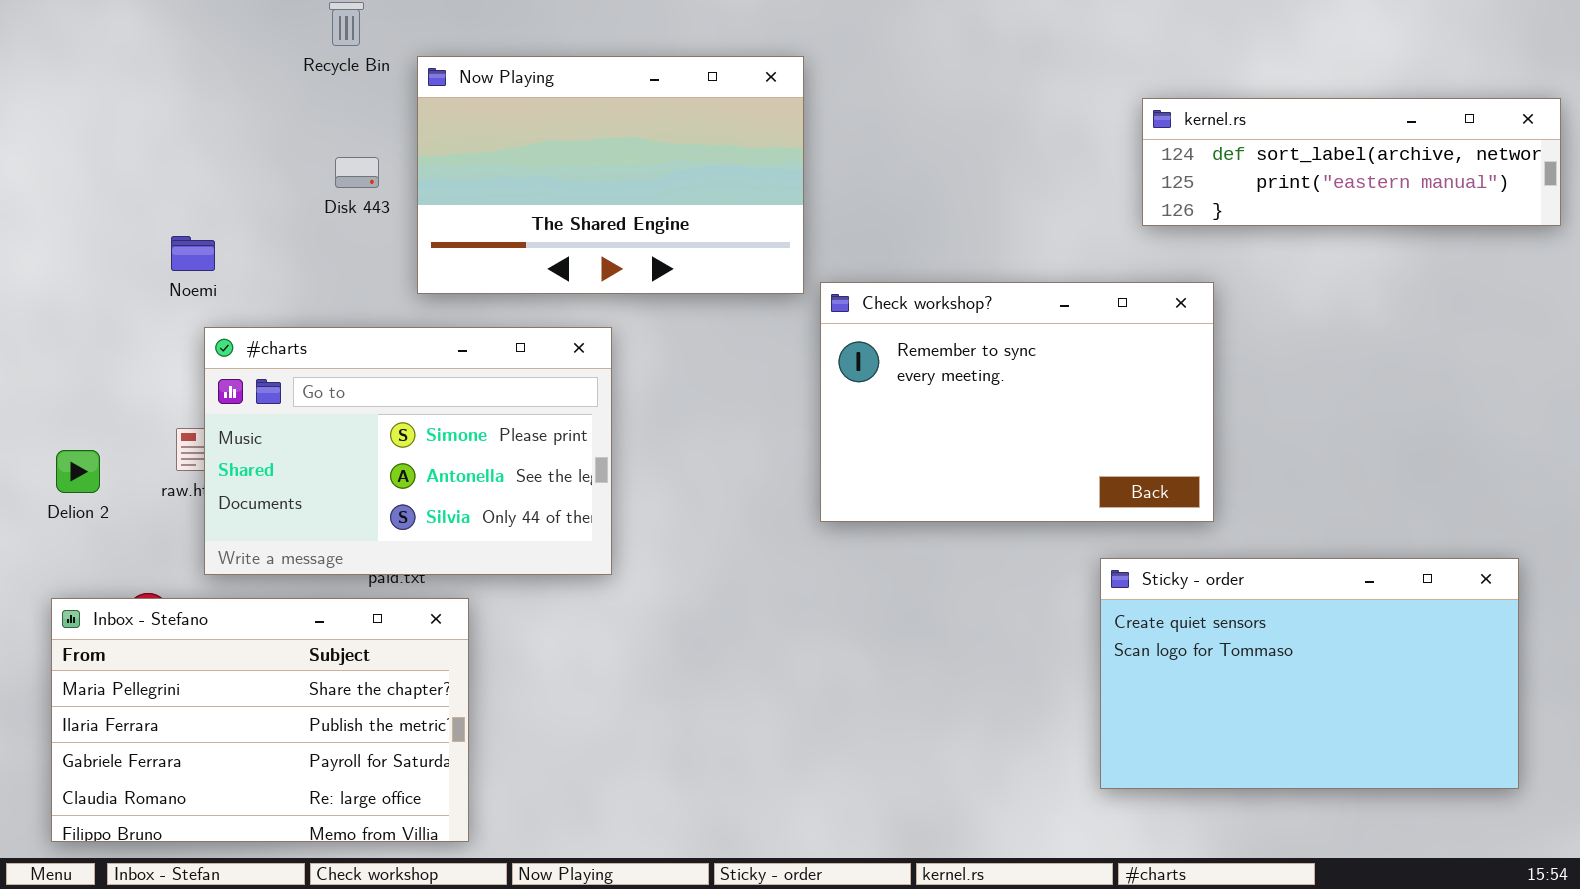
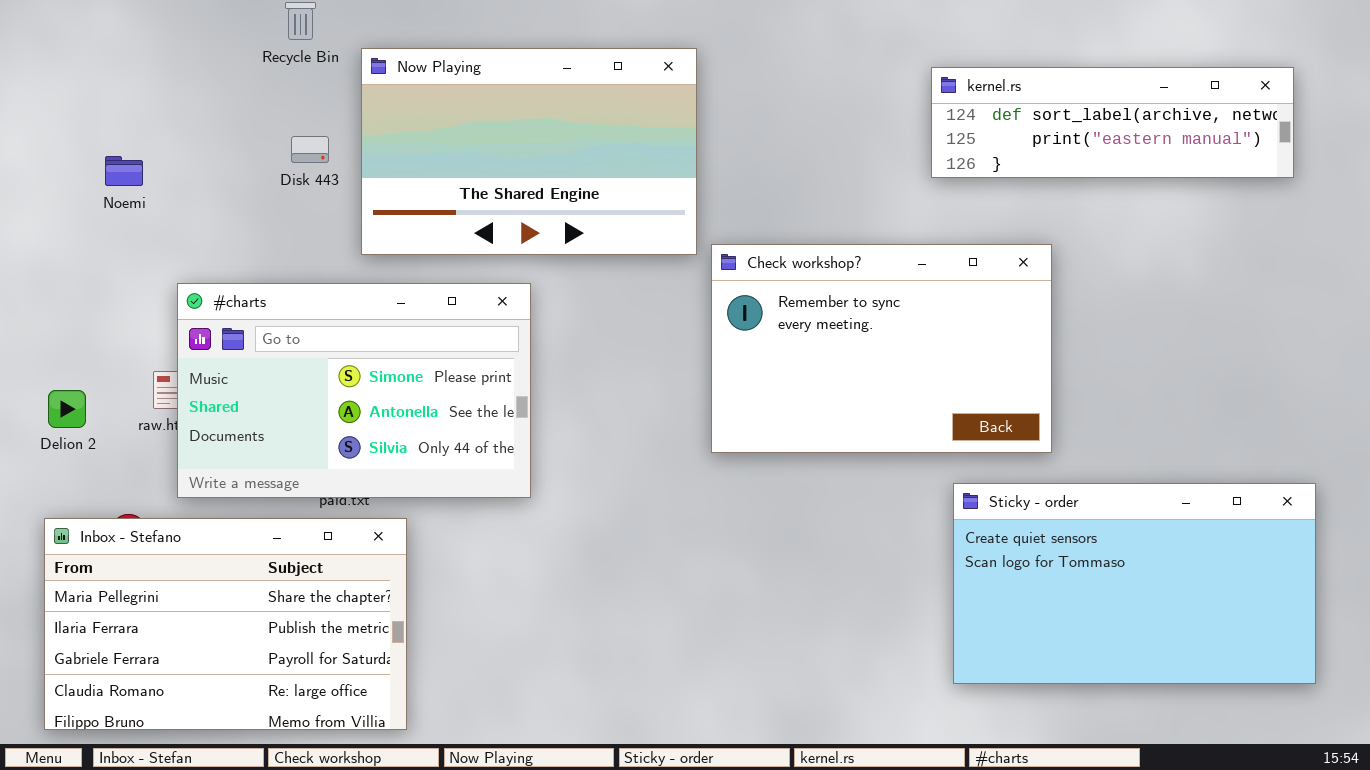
kernel.rs: [1142,98,1561,226] -> [931,67,1294,178], moved
Noemi: [171,236,215,271] -> [105,156,143,186], moved

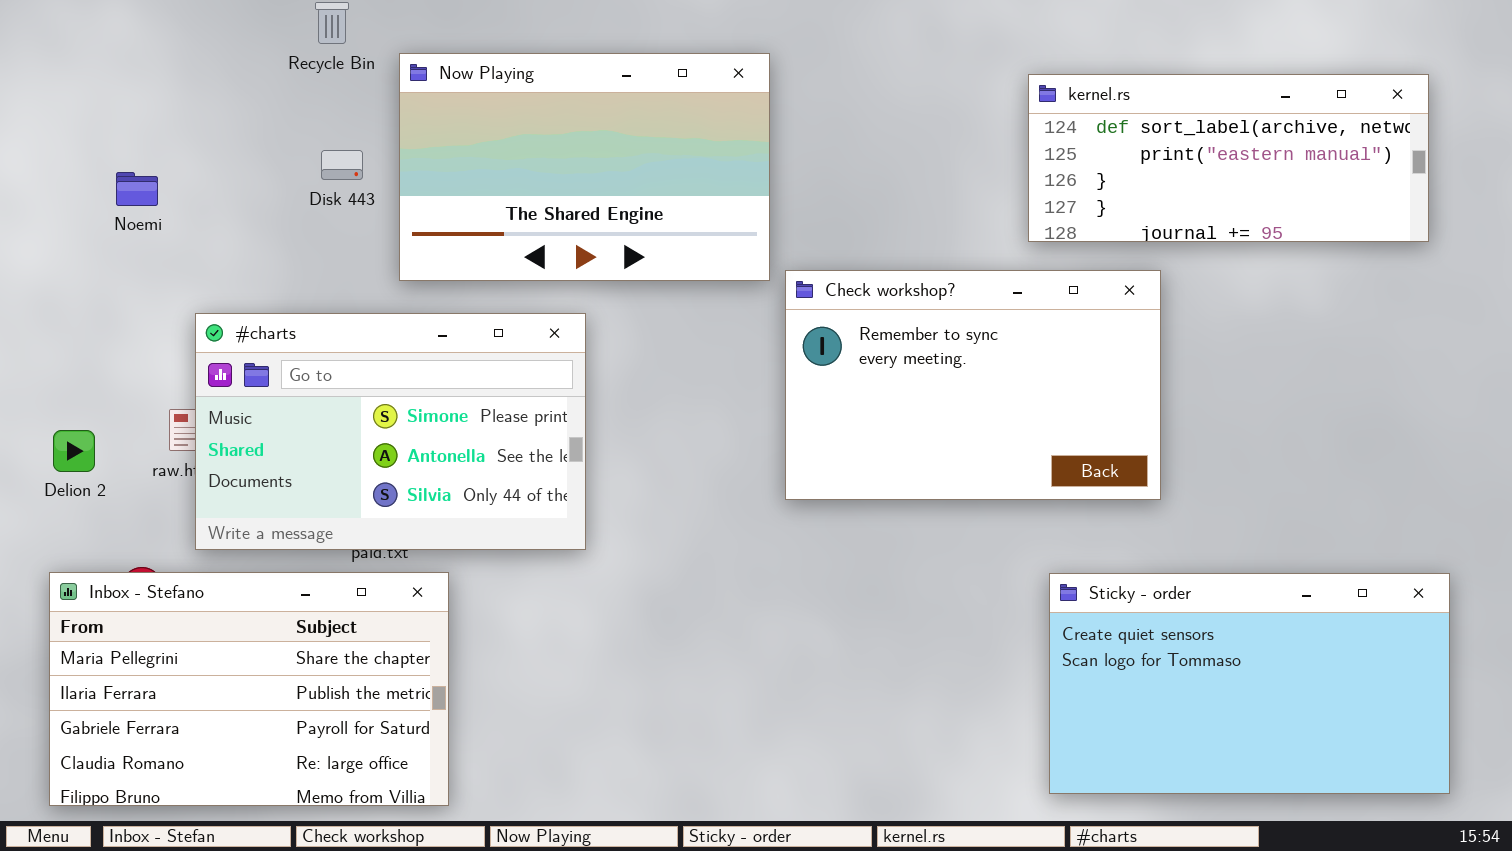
kernel.rs: [931,67,1294,178] -> [1028,74,1429,242], resized
Sticky - order: [953,483,1316,684] -> [1049,573,1450,794], moved

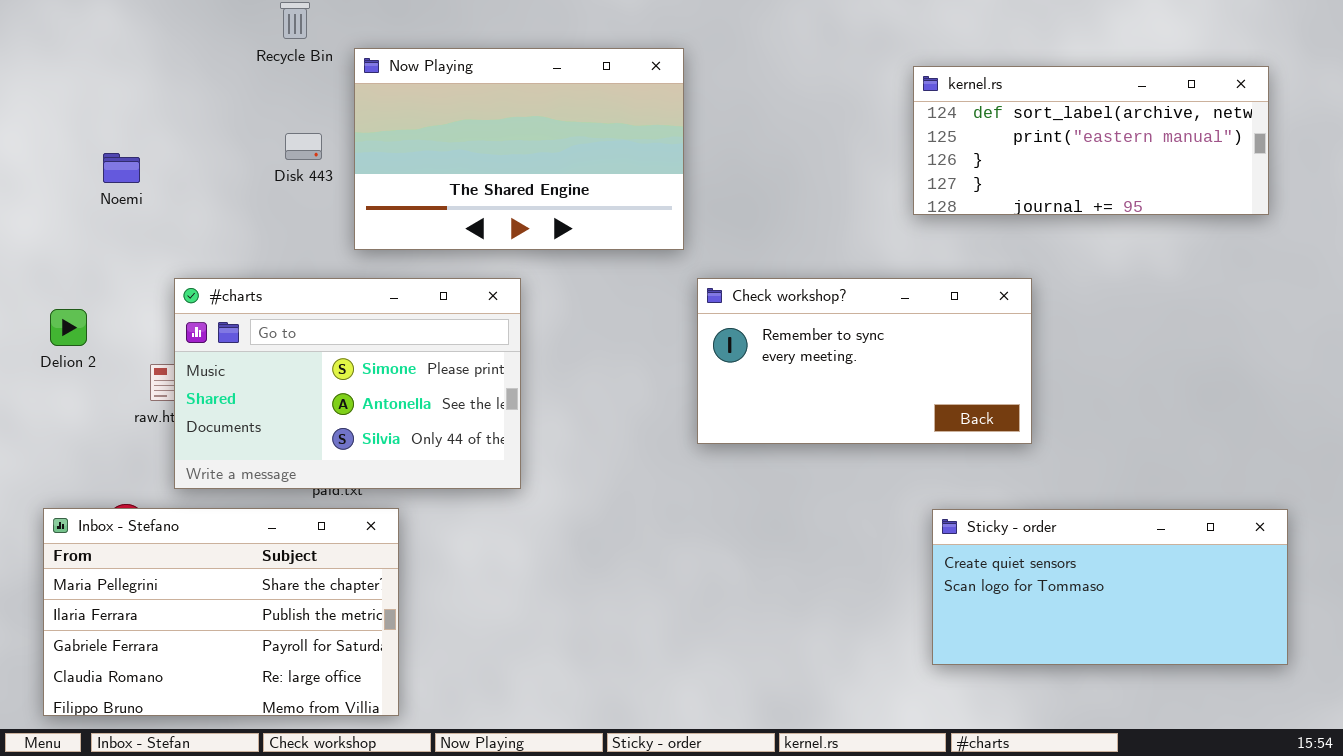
Check workshop?: [785,270,1161,500] -> [697,278,1032,444], resized
Delion 2: [53,430,95,472] -> [50,309,87,346], moved
Sticky - order: [1049,573,1450,794] -> [932,509,1288,665], resized

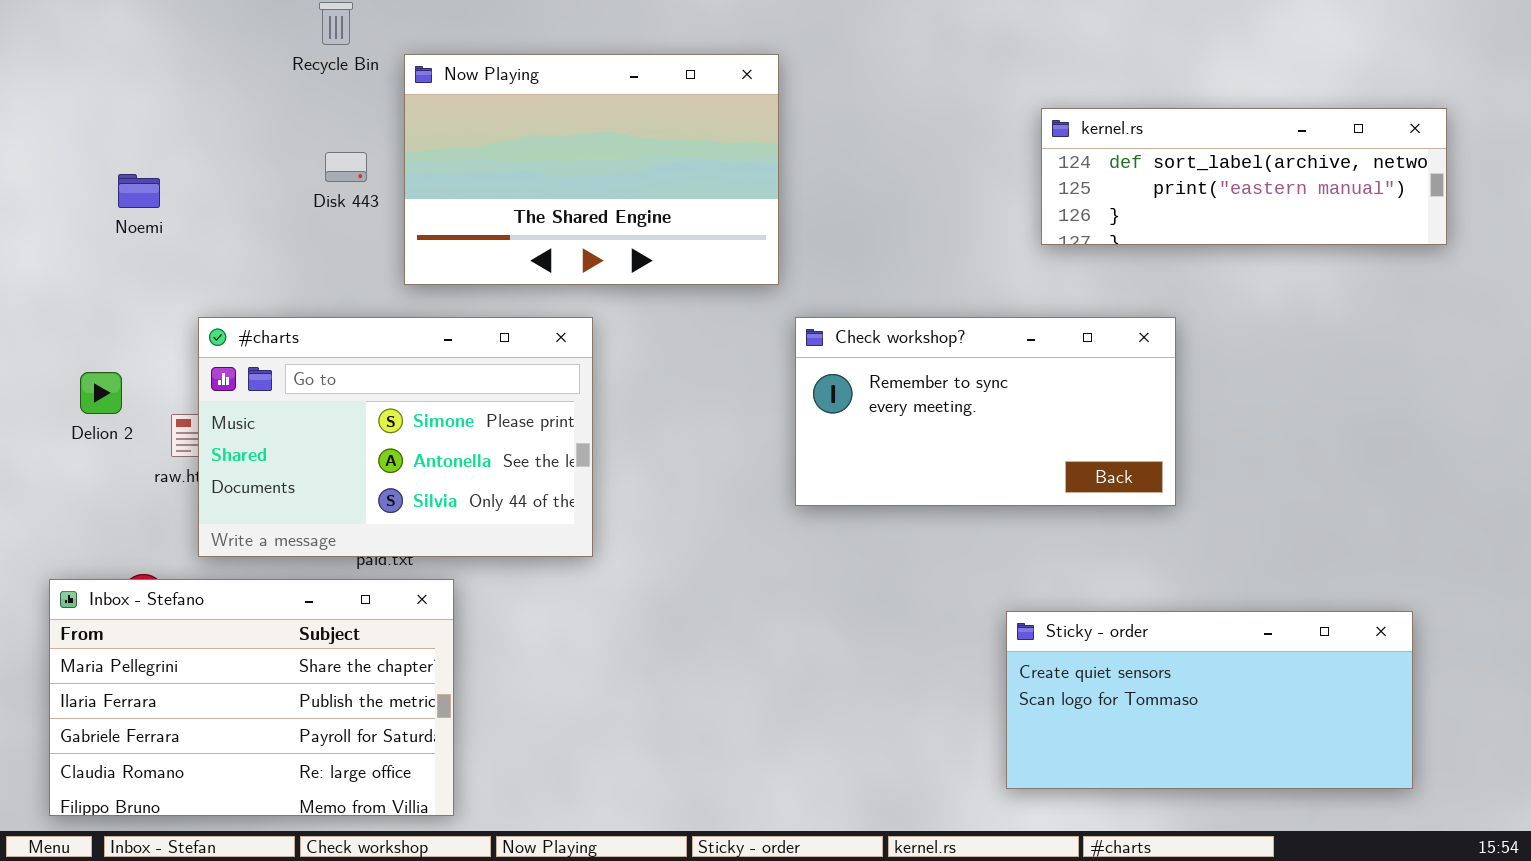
kernel.rs: [913,66,1269,215] -> [1041,108,1447,245], resized
Delion 2: [50,309,87,346] -> [80,372,122,414], moved
Sticky - order: [932,509,1288,665] -> [1006,611,1413,789], moved

